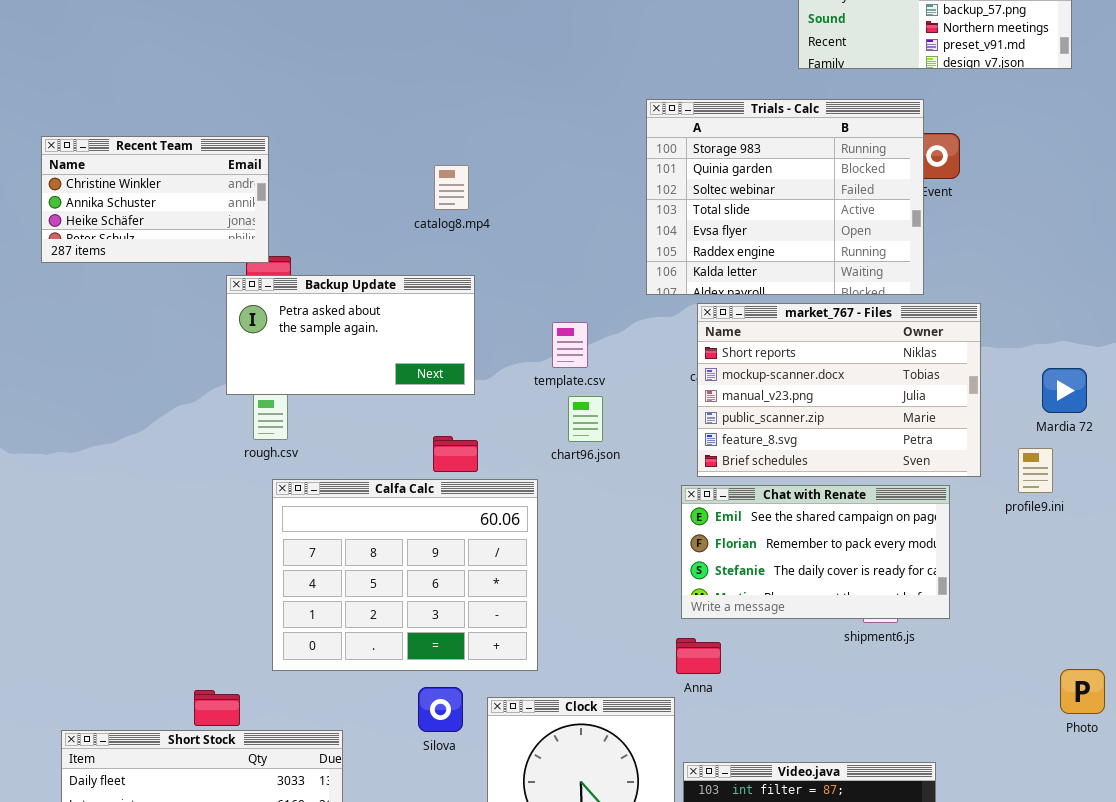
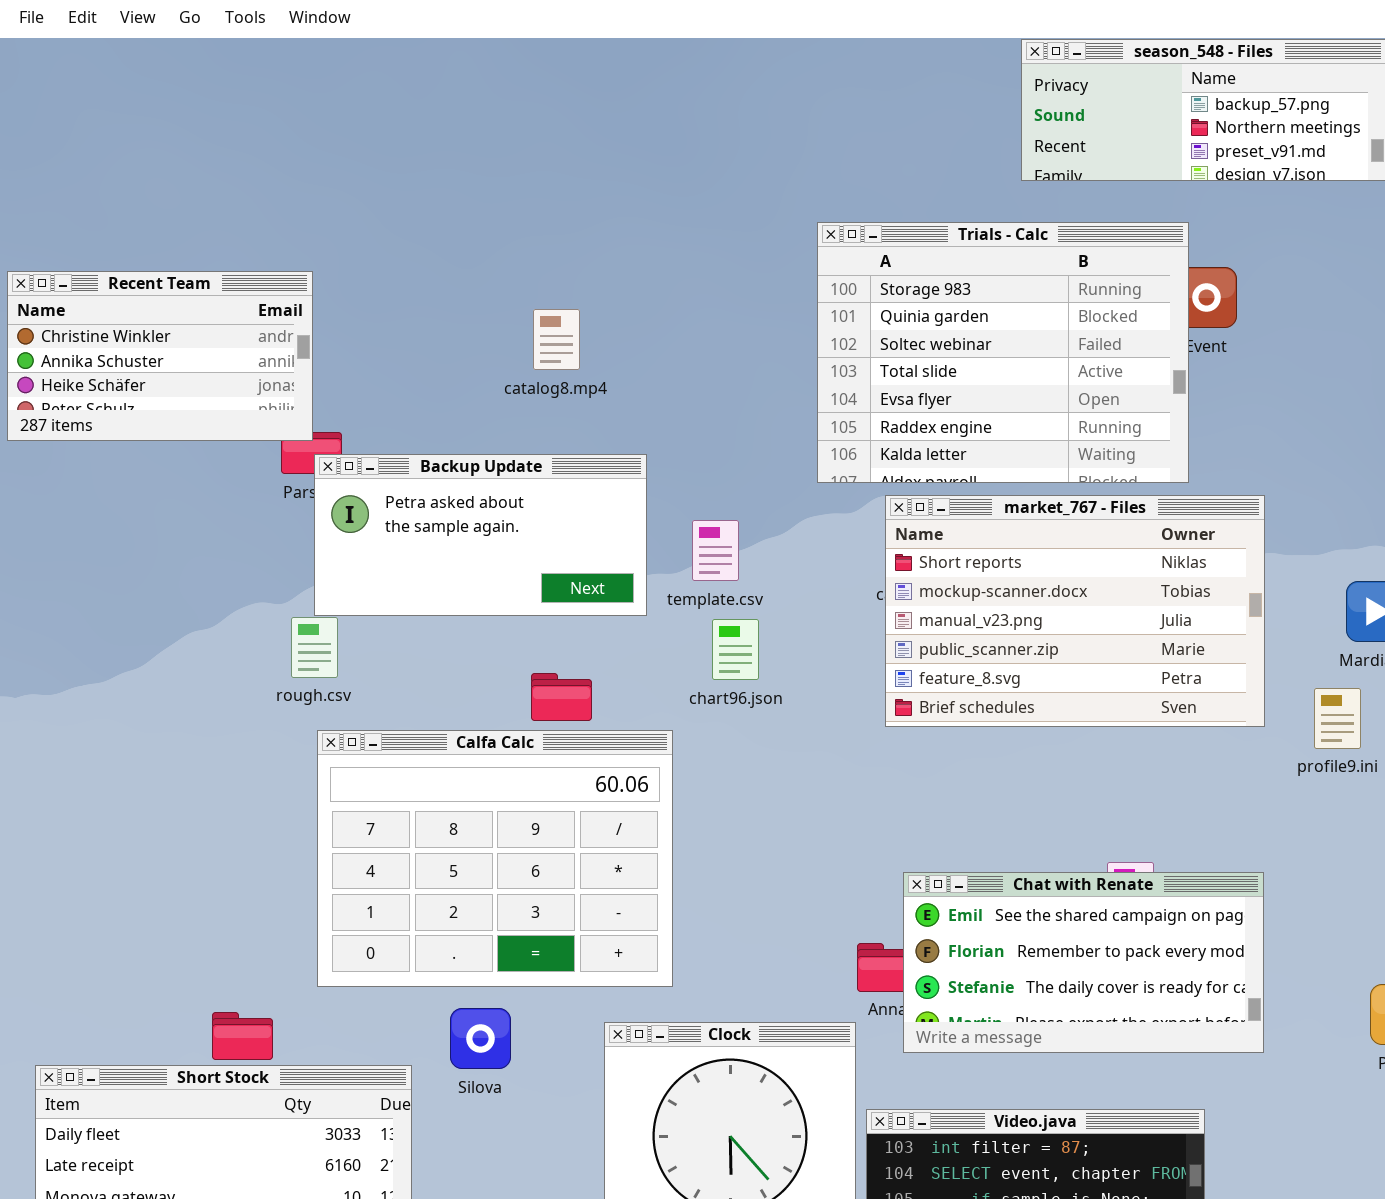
Backup Update: [226,275,475,395] -> [314,454,647,616], moved
Chat with Renate: [681,485,950,619] -> [903,872,1264,1053], moved
Silova: [418,687,463,732] -> [450,1008,511,1069], moved

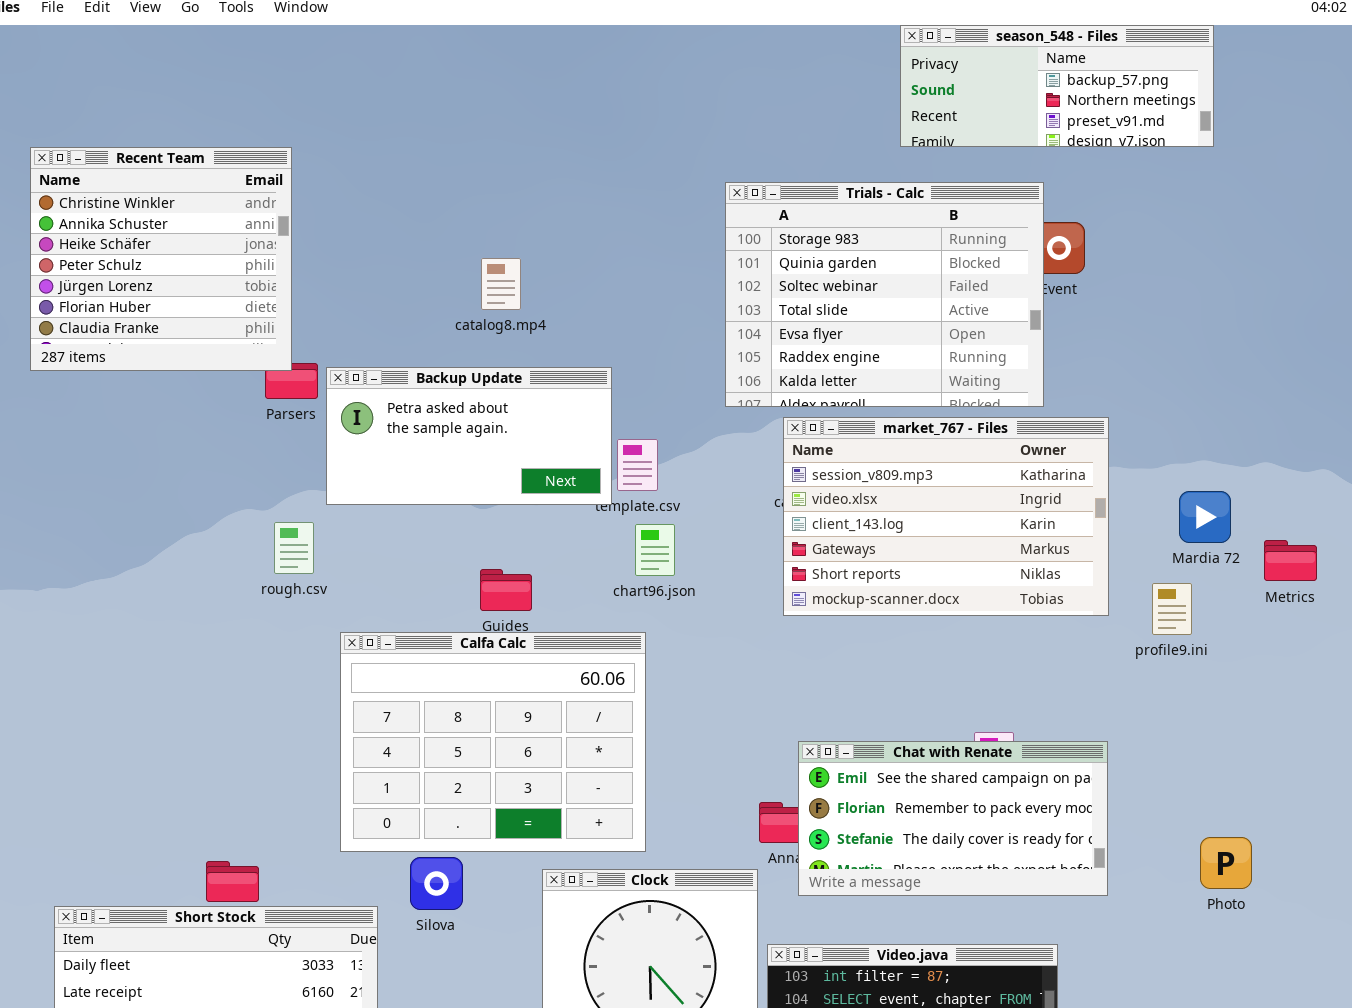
Recent Team: [7,271,313,441] -> [30,147,292,371], resized
Backup Update: [314,454,647,616] -> [326,367,612,505], moved
market_767 - Files: [885,495,1265,727] -> [783,417,1109,616], scrolled up 4 rows
Calfa Calc: [317,730,673,987] -> [340,632,646,852], moved

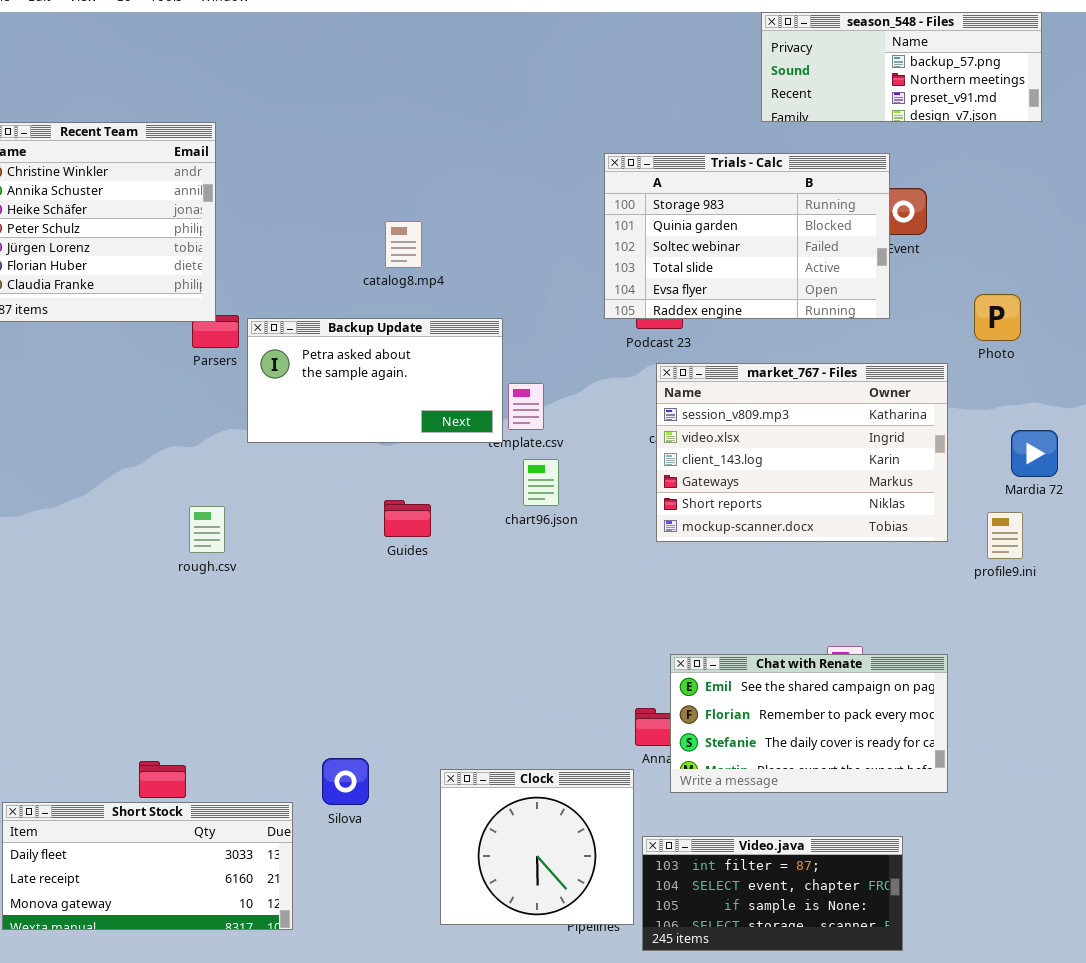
Trials - Calc: [725,182,1044,407] -> [604,153,890,319], resized
rough.csv: [274,522,314,574] -> [189,506,225,553], moved
Calfa Calc: [340,632,646,852] -> none, closed
Photo: [1200,837,1252,889] -> [974,294,1021,341], moved

